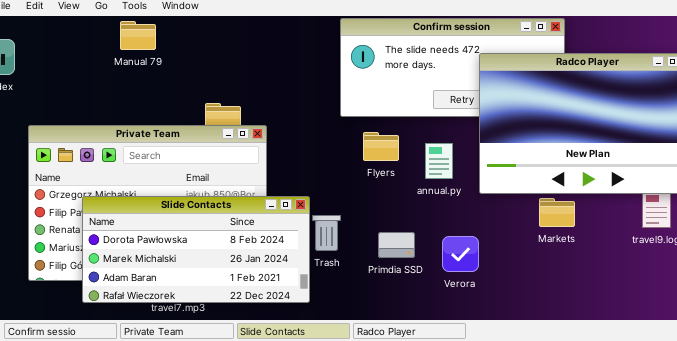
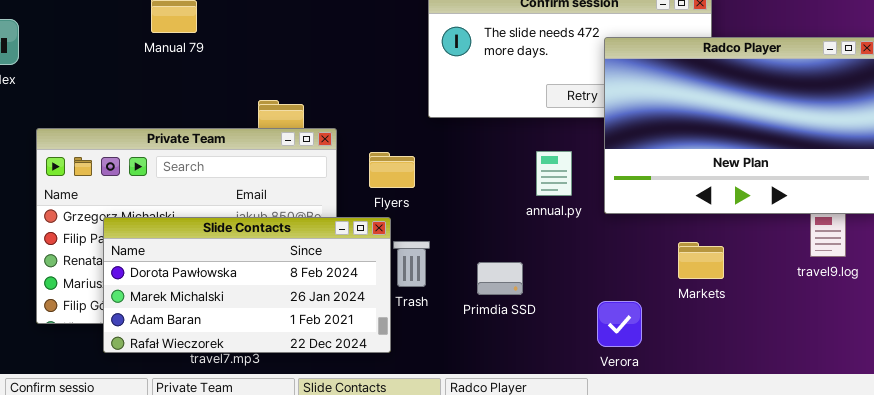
Flyers: [363,132,399,161] -> [369,152,415,188], moved
Markets: [539,198,575,227] -> [678,242,724,279], moved
Verora: [442,236,479,272] -> [597,301,642,347], moved

